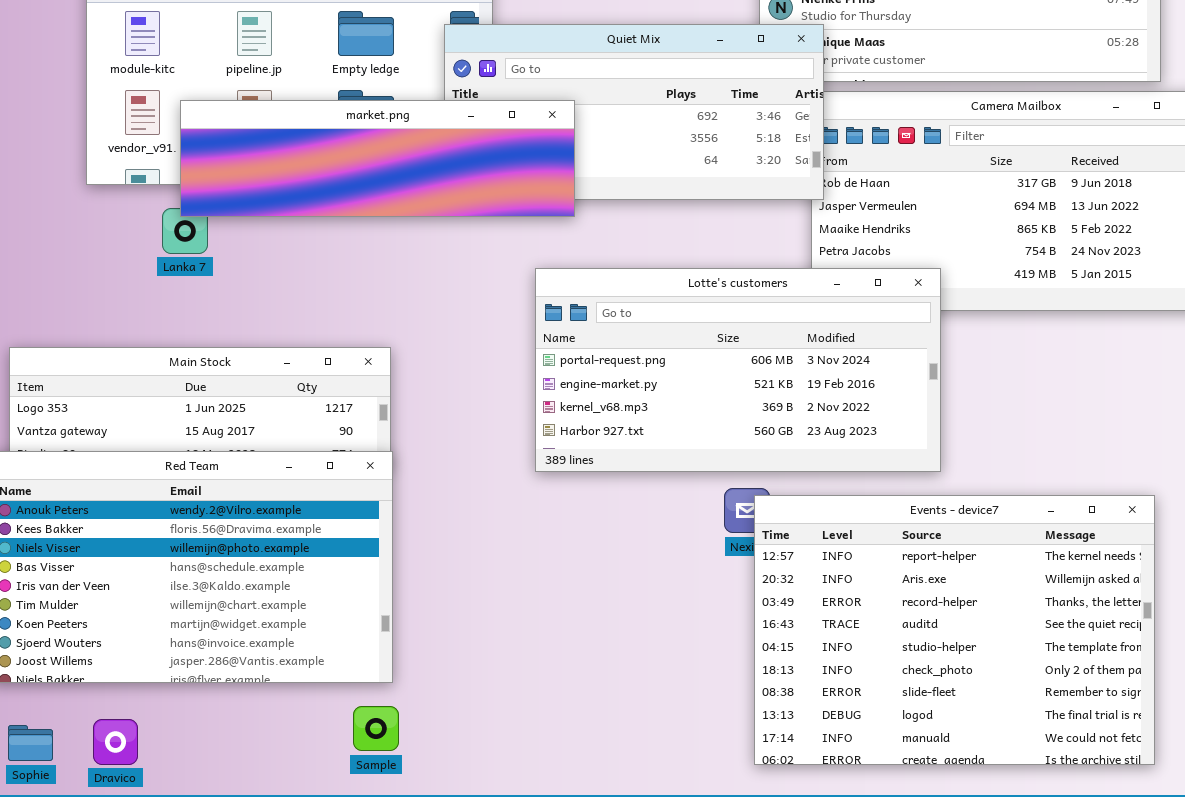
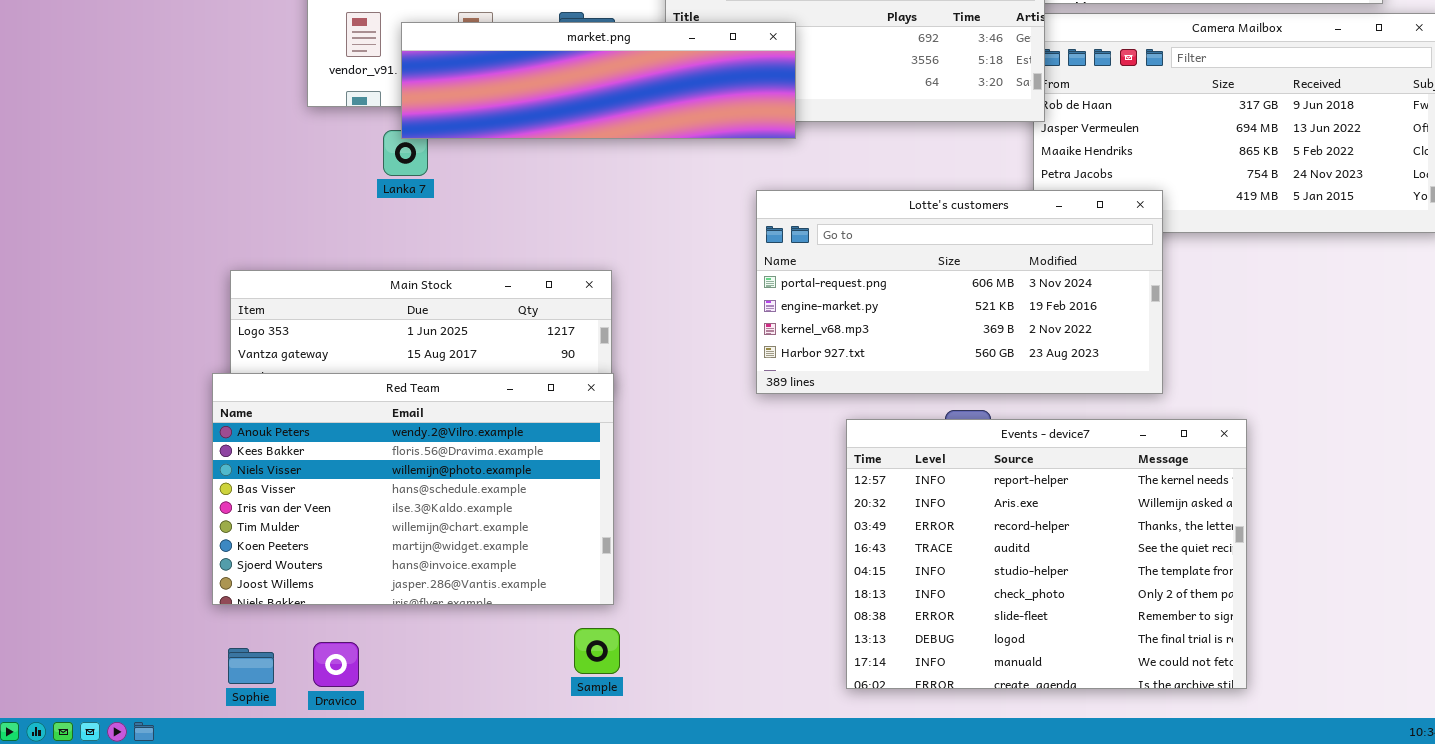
Events - device7: [754,495,1155,765] -> [846,419,1247,689], moved

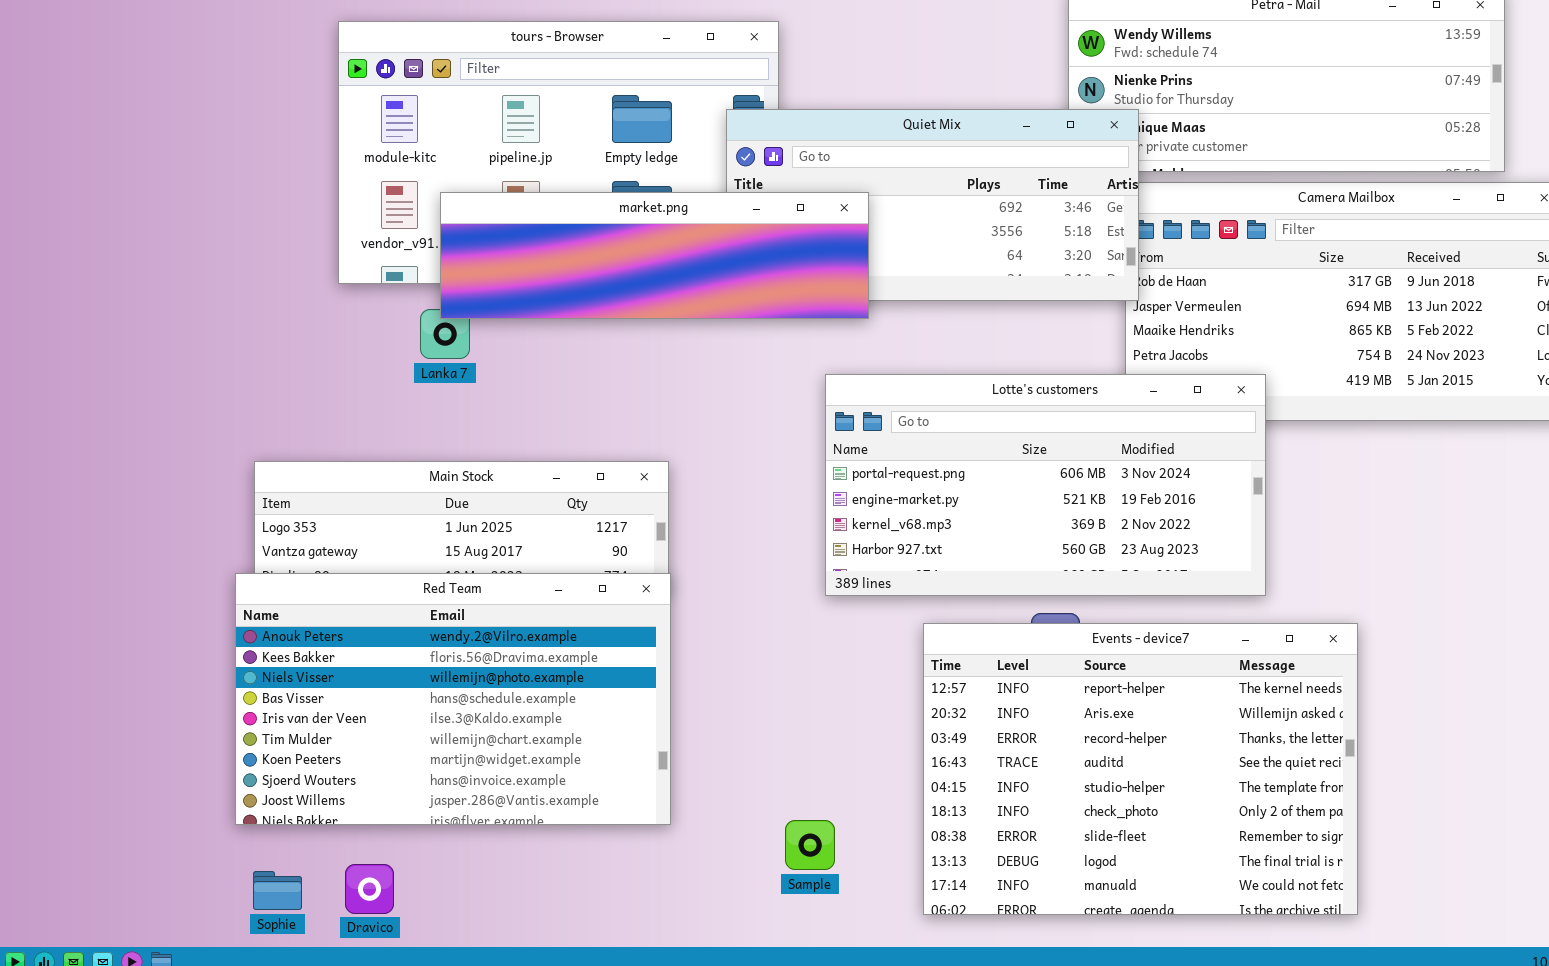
Sample: [574,628,620,674] -> [785,820,835,870], moved

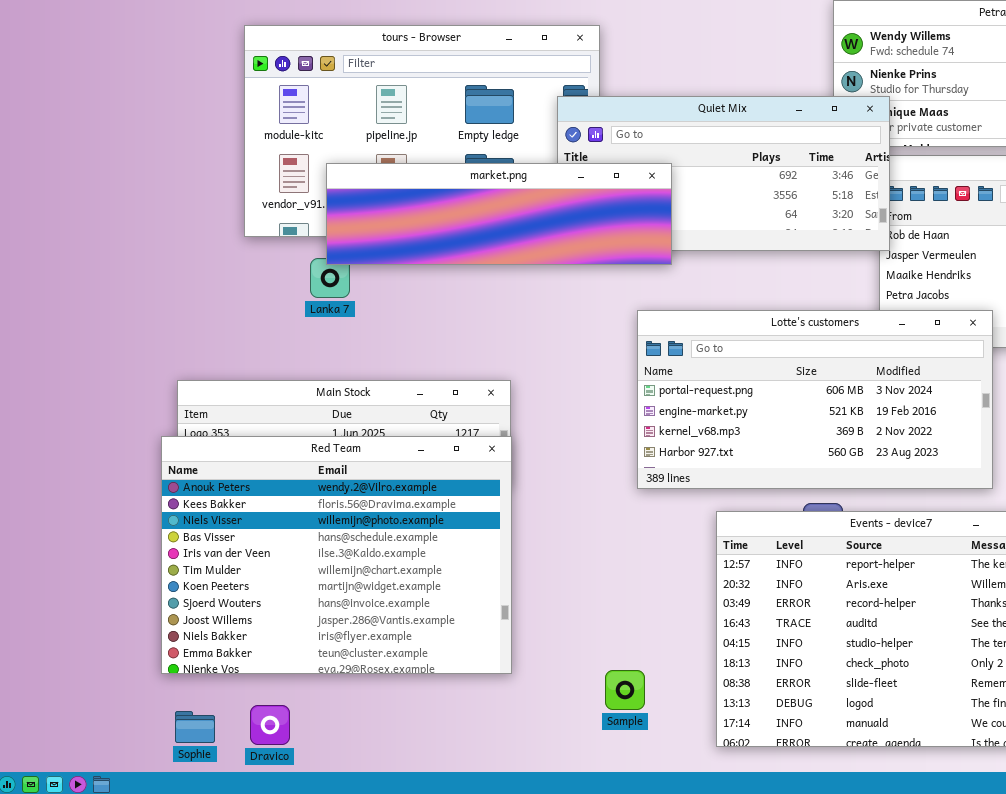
Red Team: [235,573,671,825] -> [161,436,512,674], resized

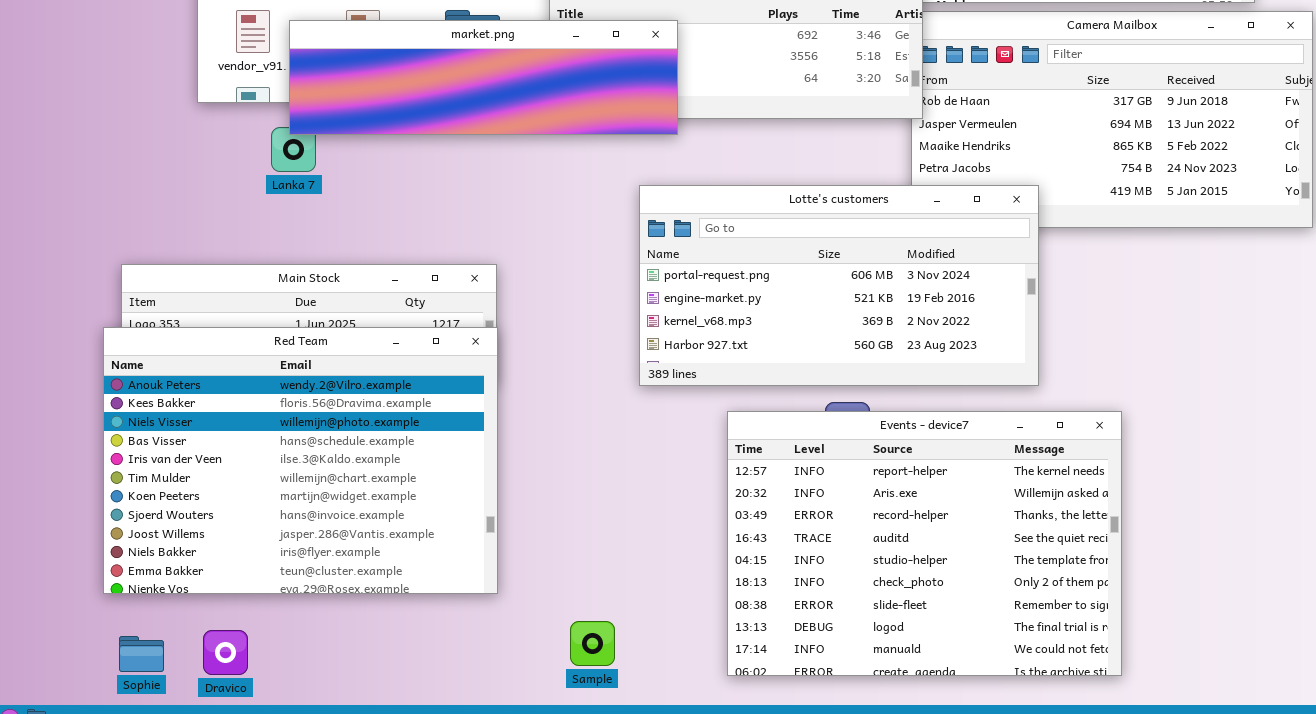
Sample: [605,670,645,710] -> [570,621,615,666], moved

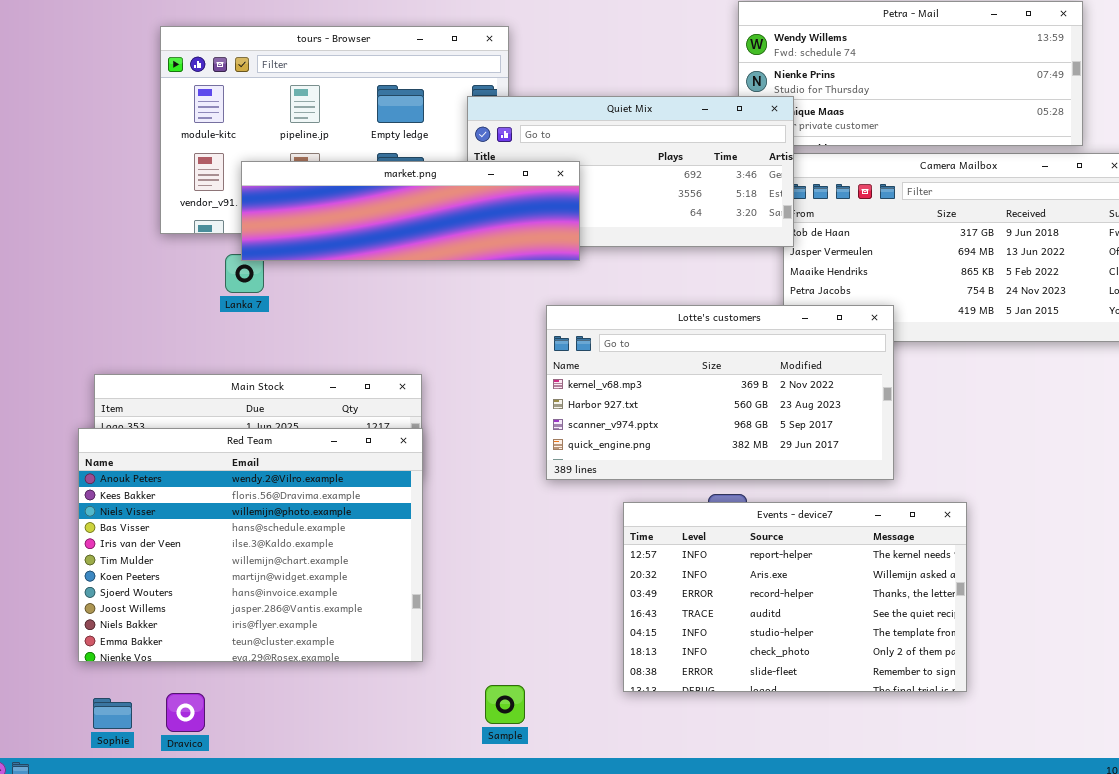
Lotte's customers: [639,185,1039,386] -> [546,305,894,480], scrolled down 2 rows
Events - device7: [727,411,1122,676] -> [623,502,967,692], resized

